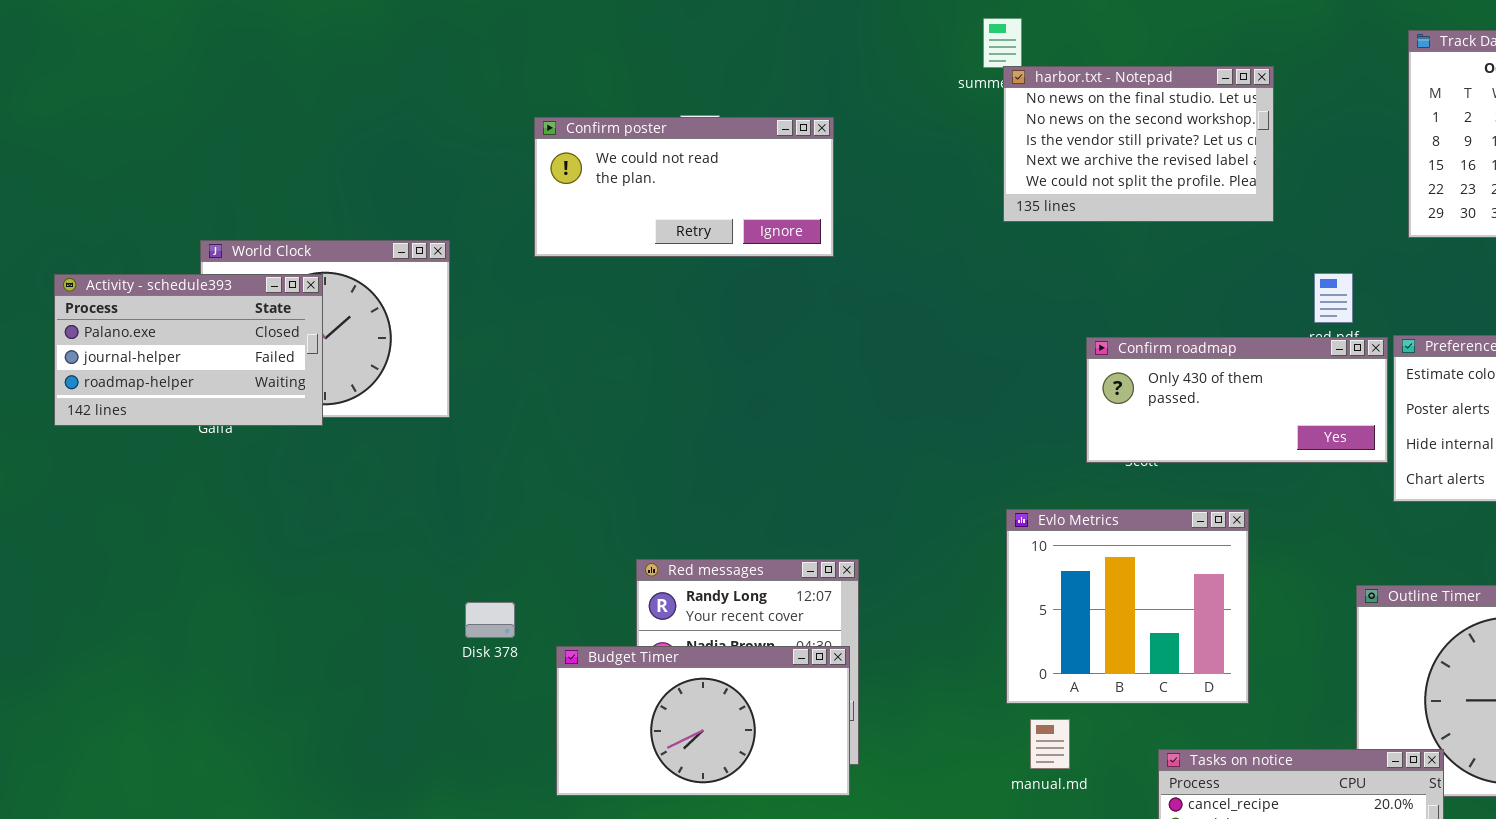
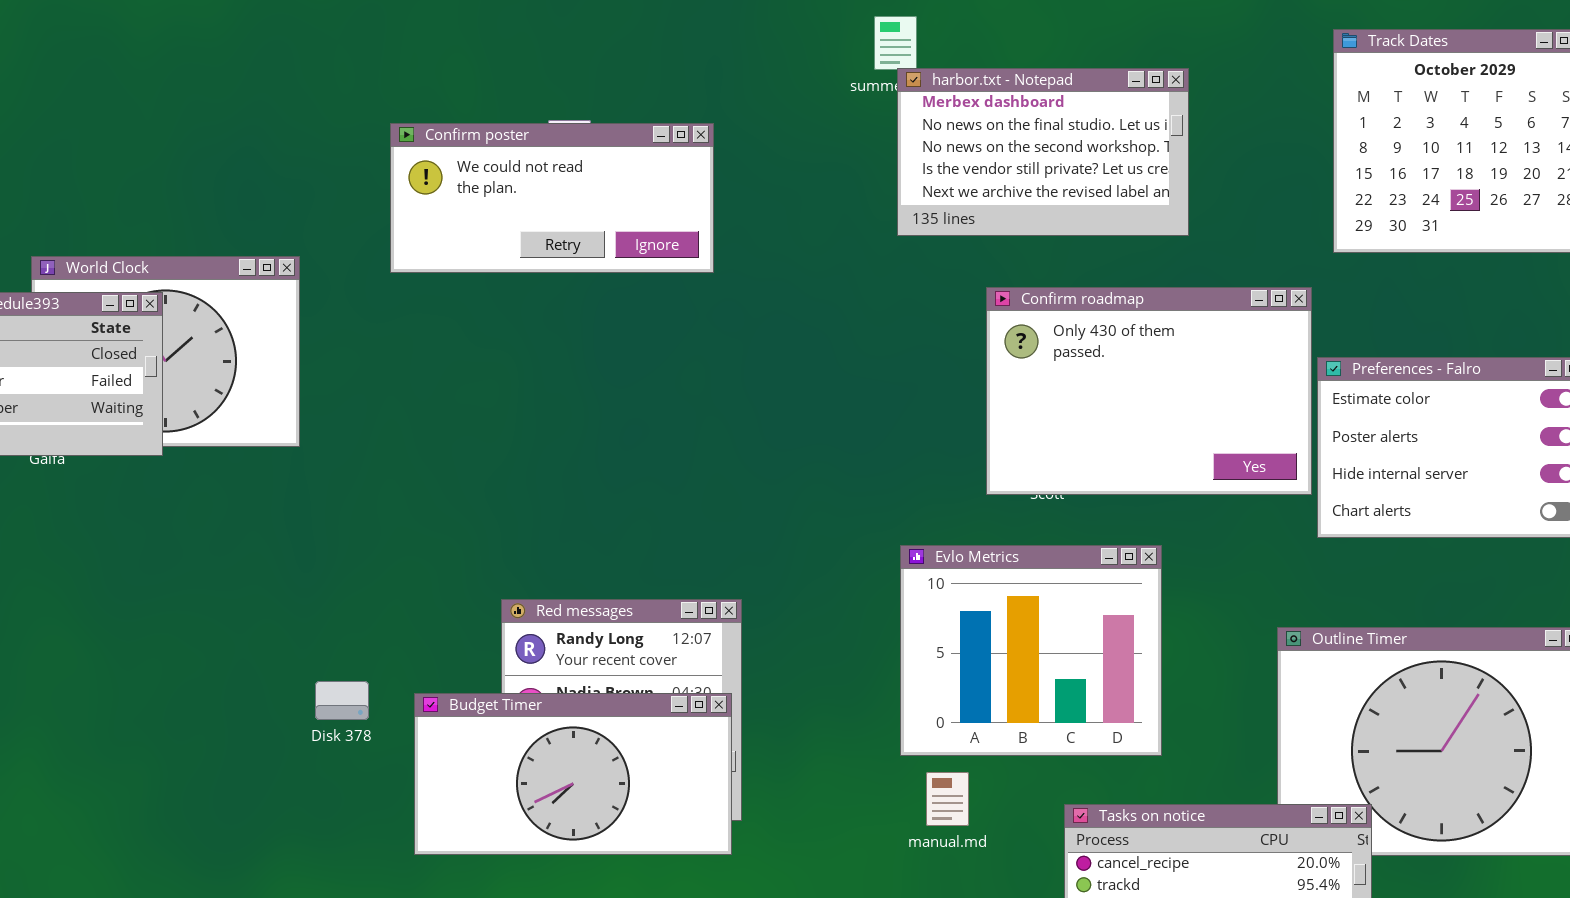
harbor.txt - Notepad: [1003,66,1274,222] -> [897,68,1189,236], scrolled up 1 row
Confirm roadmap: [1086,337,1388,463] -> [986,287,1312,495], resized
Disk 378: [465,602,515,638] -> [315,681,369,720], moved

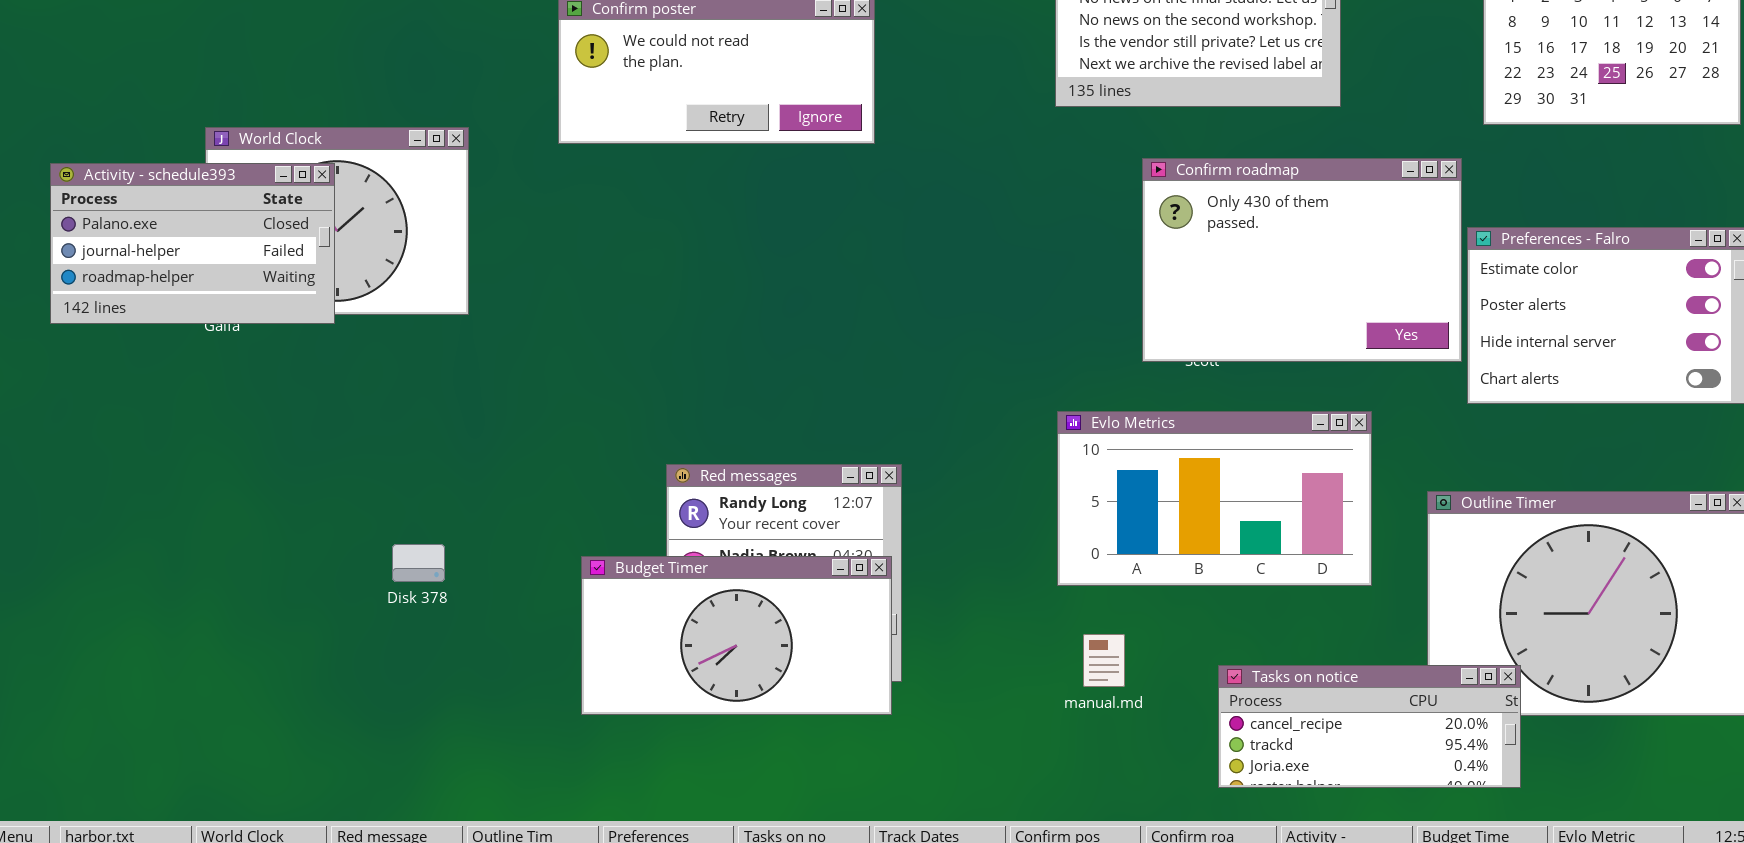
Evlo Metrics: [900,545,1162,756] -> [1057,411,1372,586], resized
Disk 378: [315,681,369,720] -> [392,544,445,582], moved

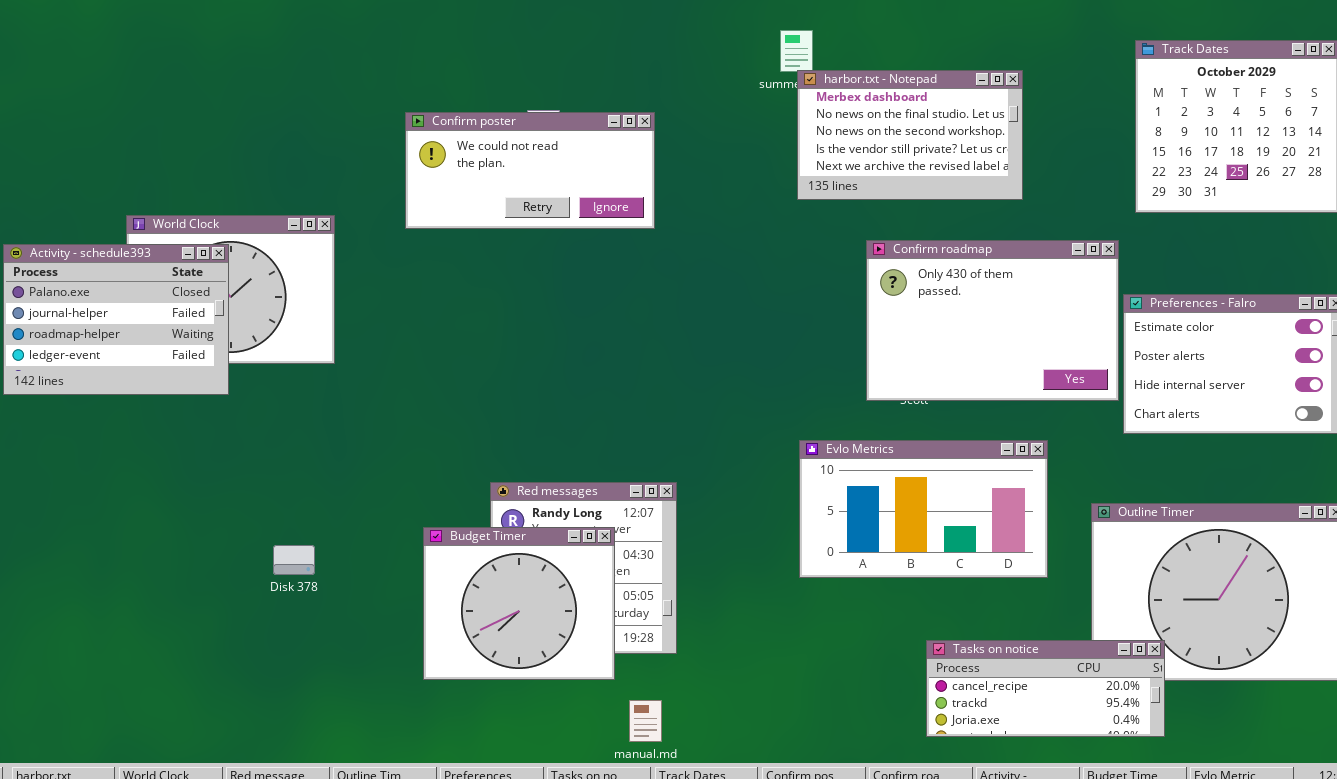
Activity - schedule393: [50,163,335,324] -> [3,244,229,395], resized
Budget Timer: [581,556,892,715] -> [423,527,615,680], resized
manual.md: [1083,634,1125,687] -> [629,700,662,742], moved

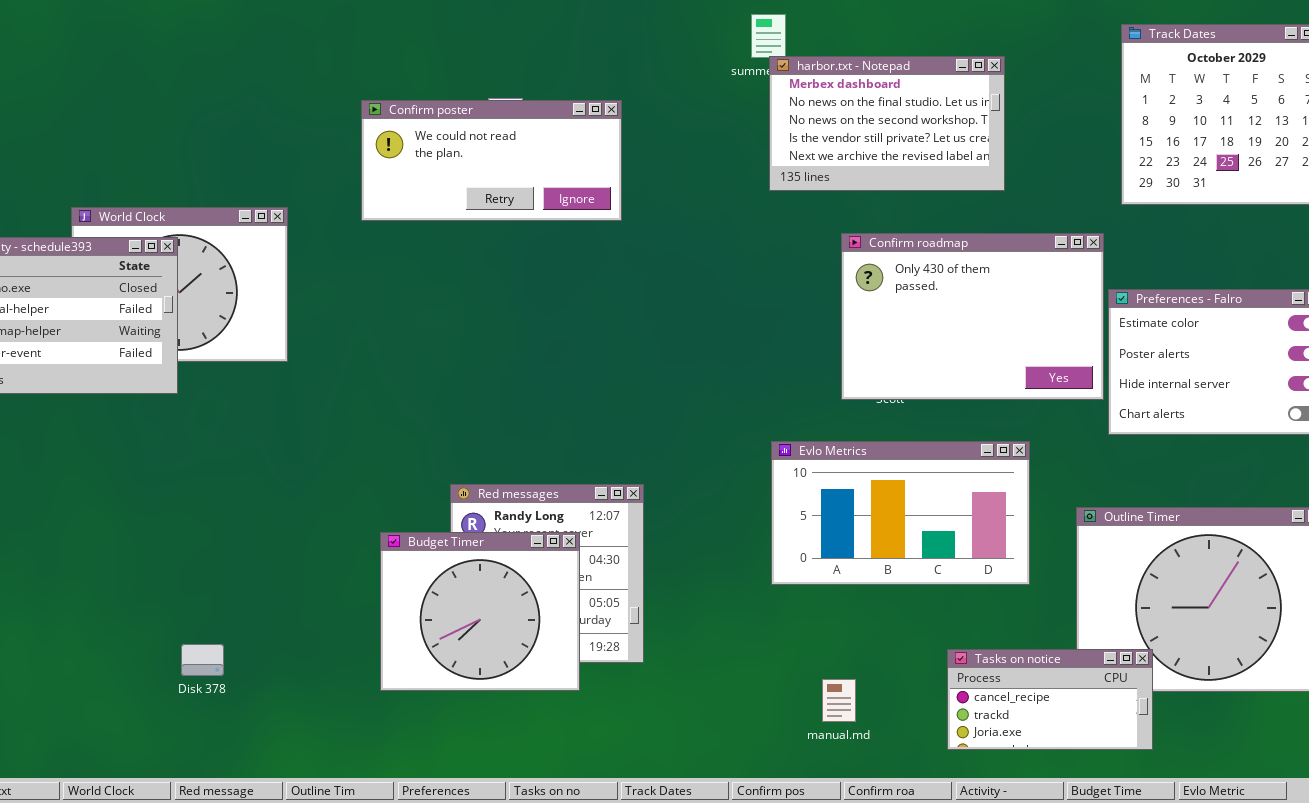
Disk 378: [273,545,315,575] -> [181,644,224,676], moved
Tasks on notice: [926,640,1165,737] -> [947,649,1153,750], resized
manual.md: [629,700,662,742] -> [822,679,856,722], moved

